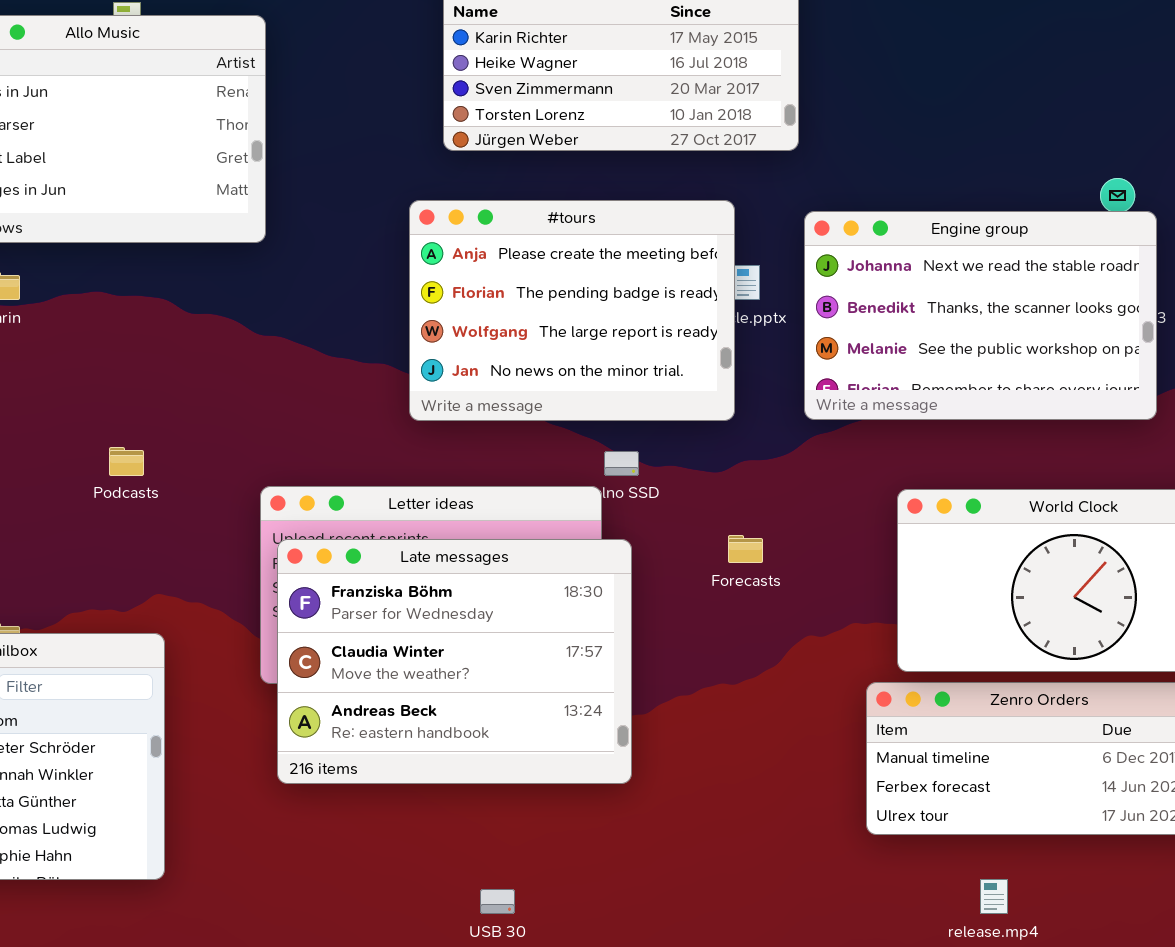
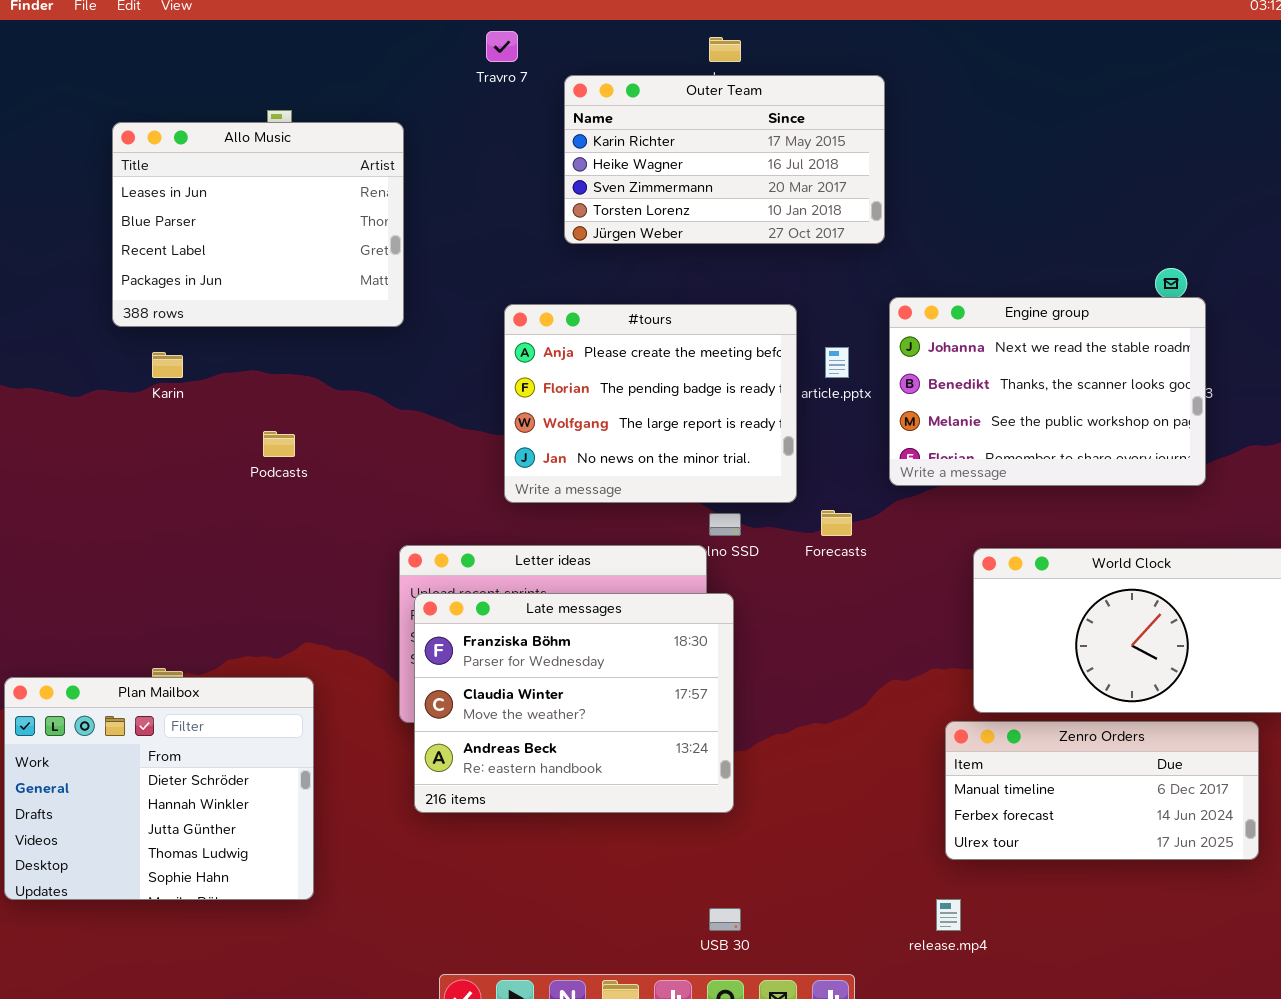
#tours: [409,200,735,421] -> [504,304,797,503], moved
Podcasts: [109,447,144,476] -> [263,431,295,457], moved
Forecasts: [728,535,763,563] -> [821,510,852,536], moved
release.mp4: [980,879,1008,914] -> [936,899,961,931], moved
USB 30: [480,889,515,914] -> [709,908,741,931], moved

